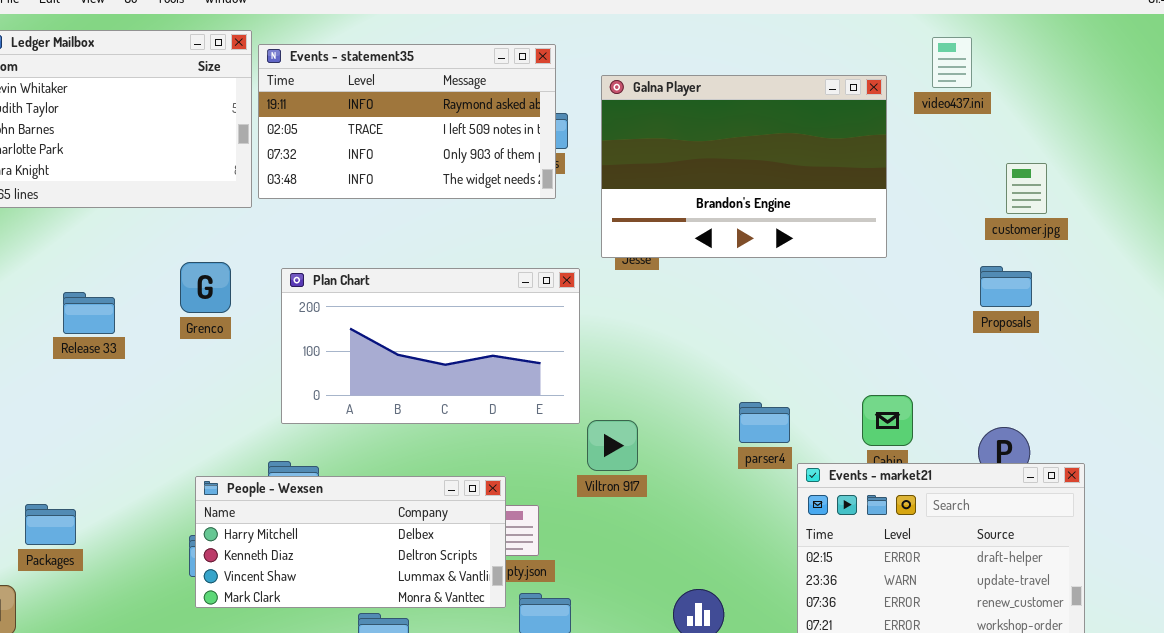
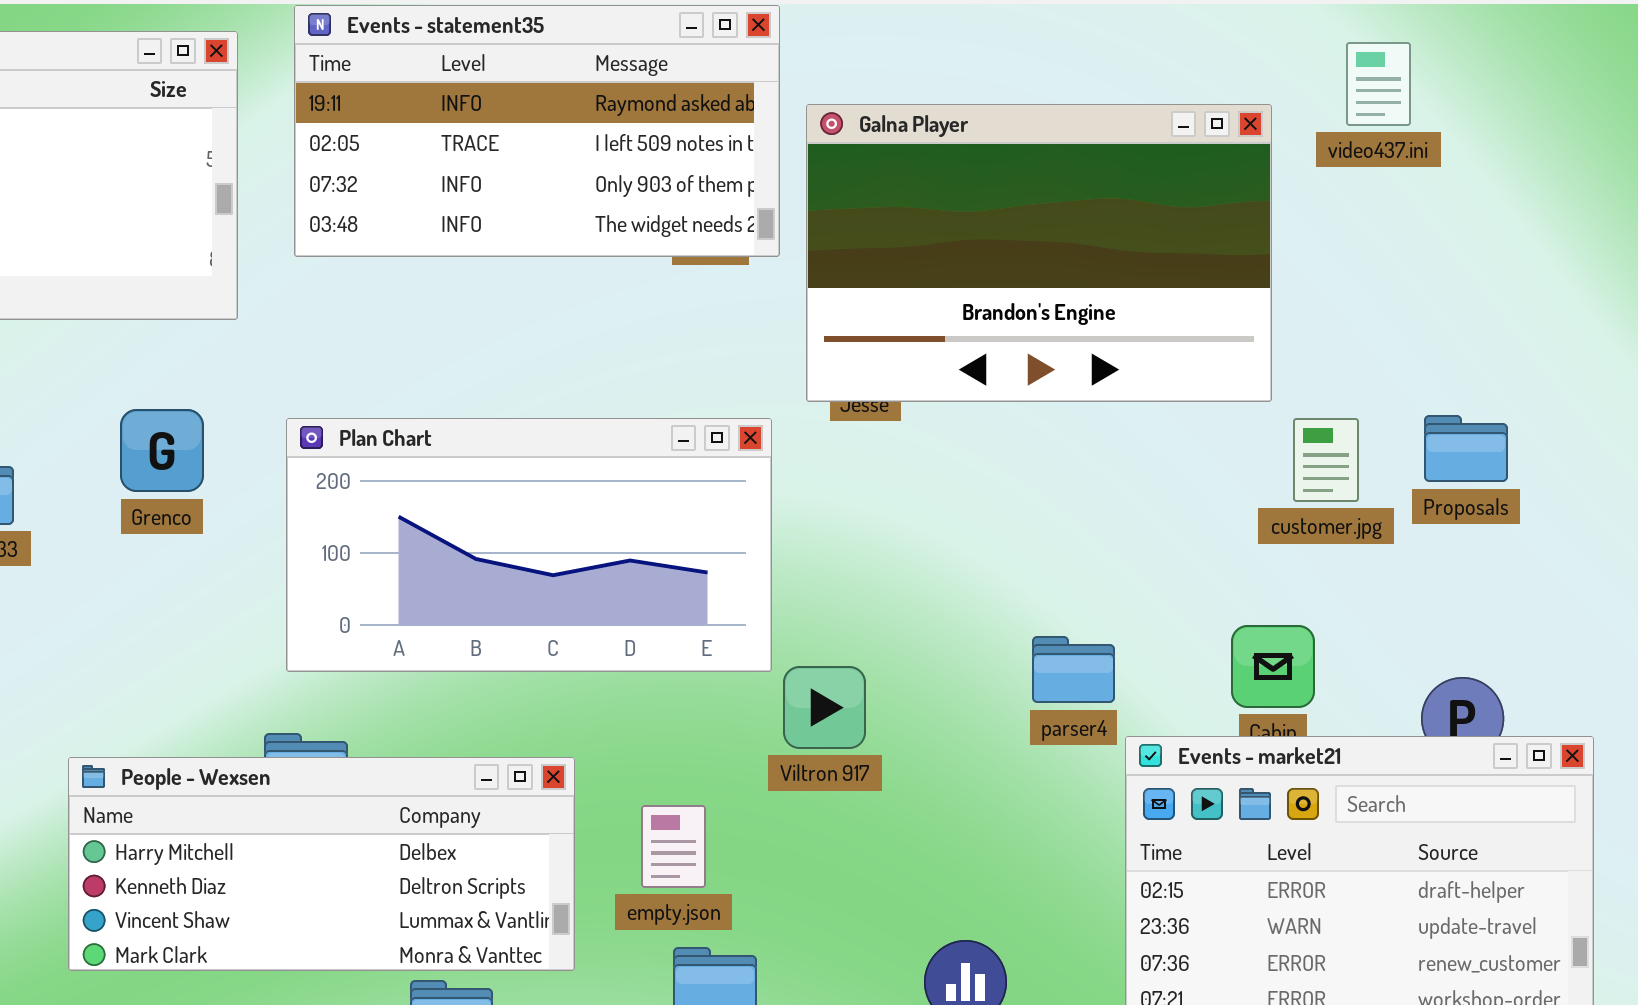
Events - statement35: [258,44,556,199] -> [294,5,780,257], moved
customer.jpg: [1006,163,1047,214] -> [1293,418,1359,502], moved
People - Wexsen: [195,476,506,608] -> [68,757,575,971], moved

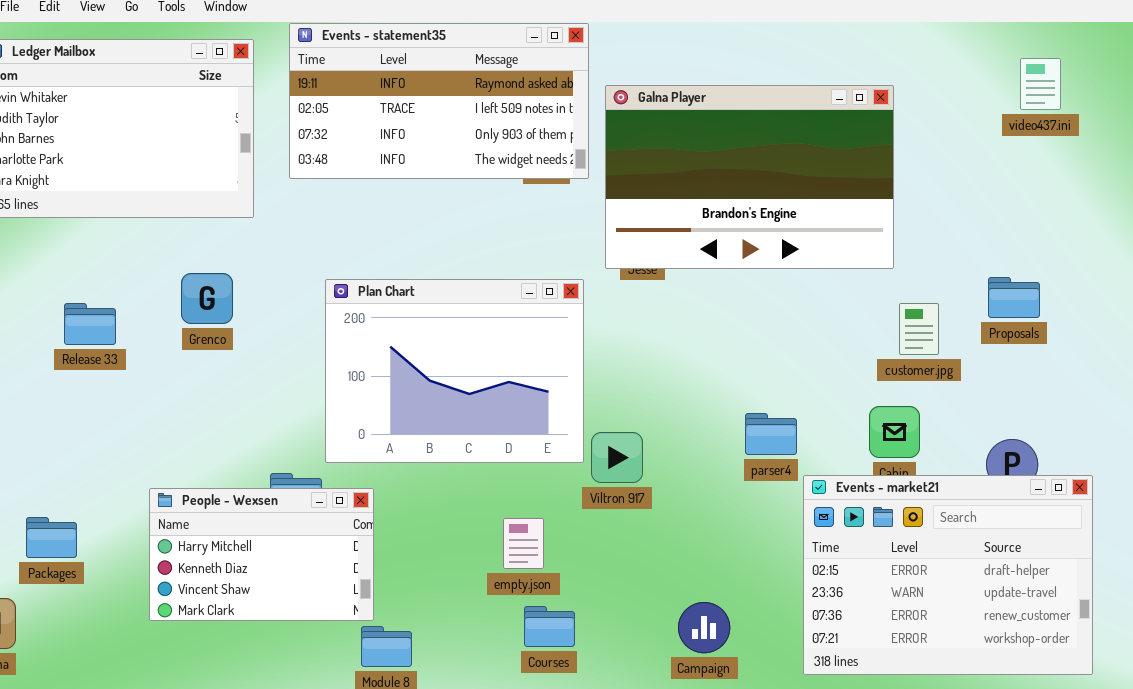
video437.ini: [1346,42,1411,126] -> [1020,58,1061,110], moved
Plan Chart: [286,418,772,672] -> [325,279,584,463], resized
customer.jpg: [1293,418,1359,502] -> [899,303,939,355], moved
People - Wexsen: [68,757,575,971] -> [149,488,374,621], resized

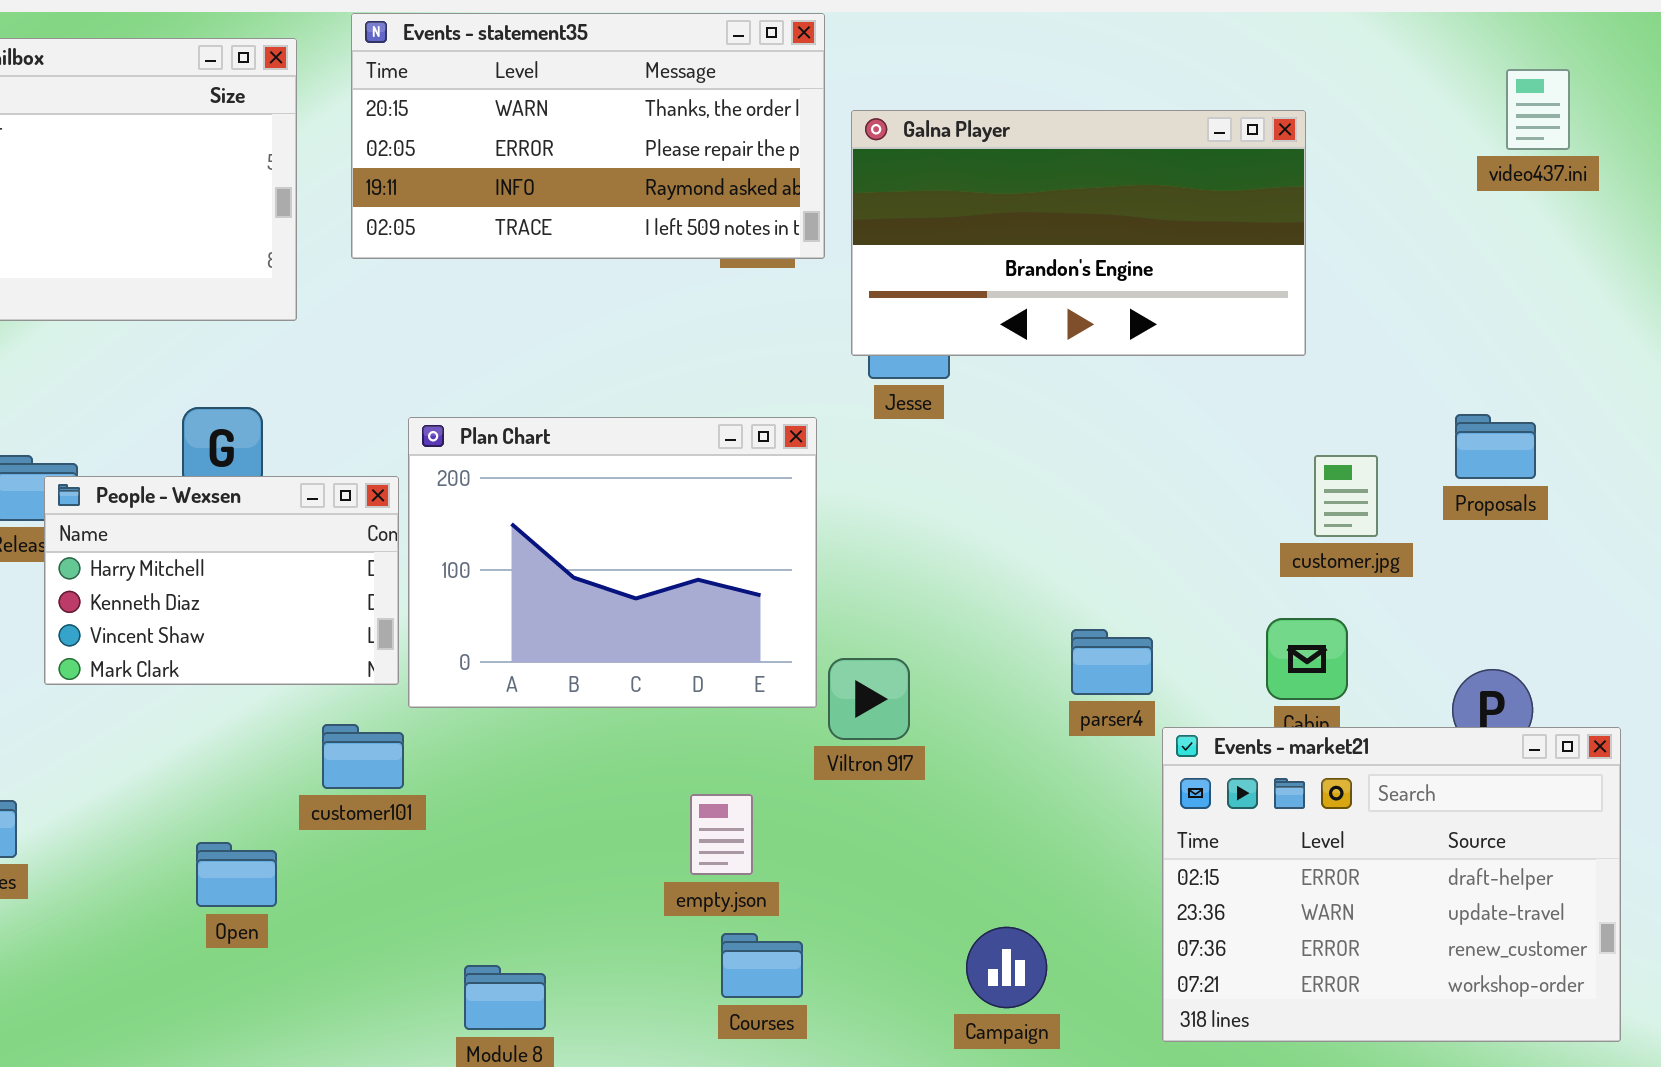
Events - statement35: [289,23,589,179] -> [351,13,825,259], scrolled up 2 rows
Galna Player: [605,85,894,269] -> [851,110,1306,356], resized
People - Wexsen: [149,488,374,621] -> [44,476,399,685], moved

